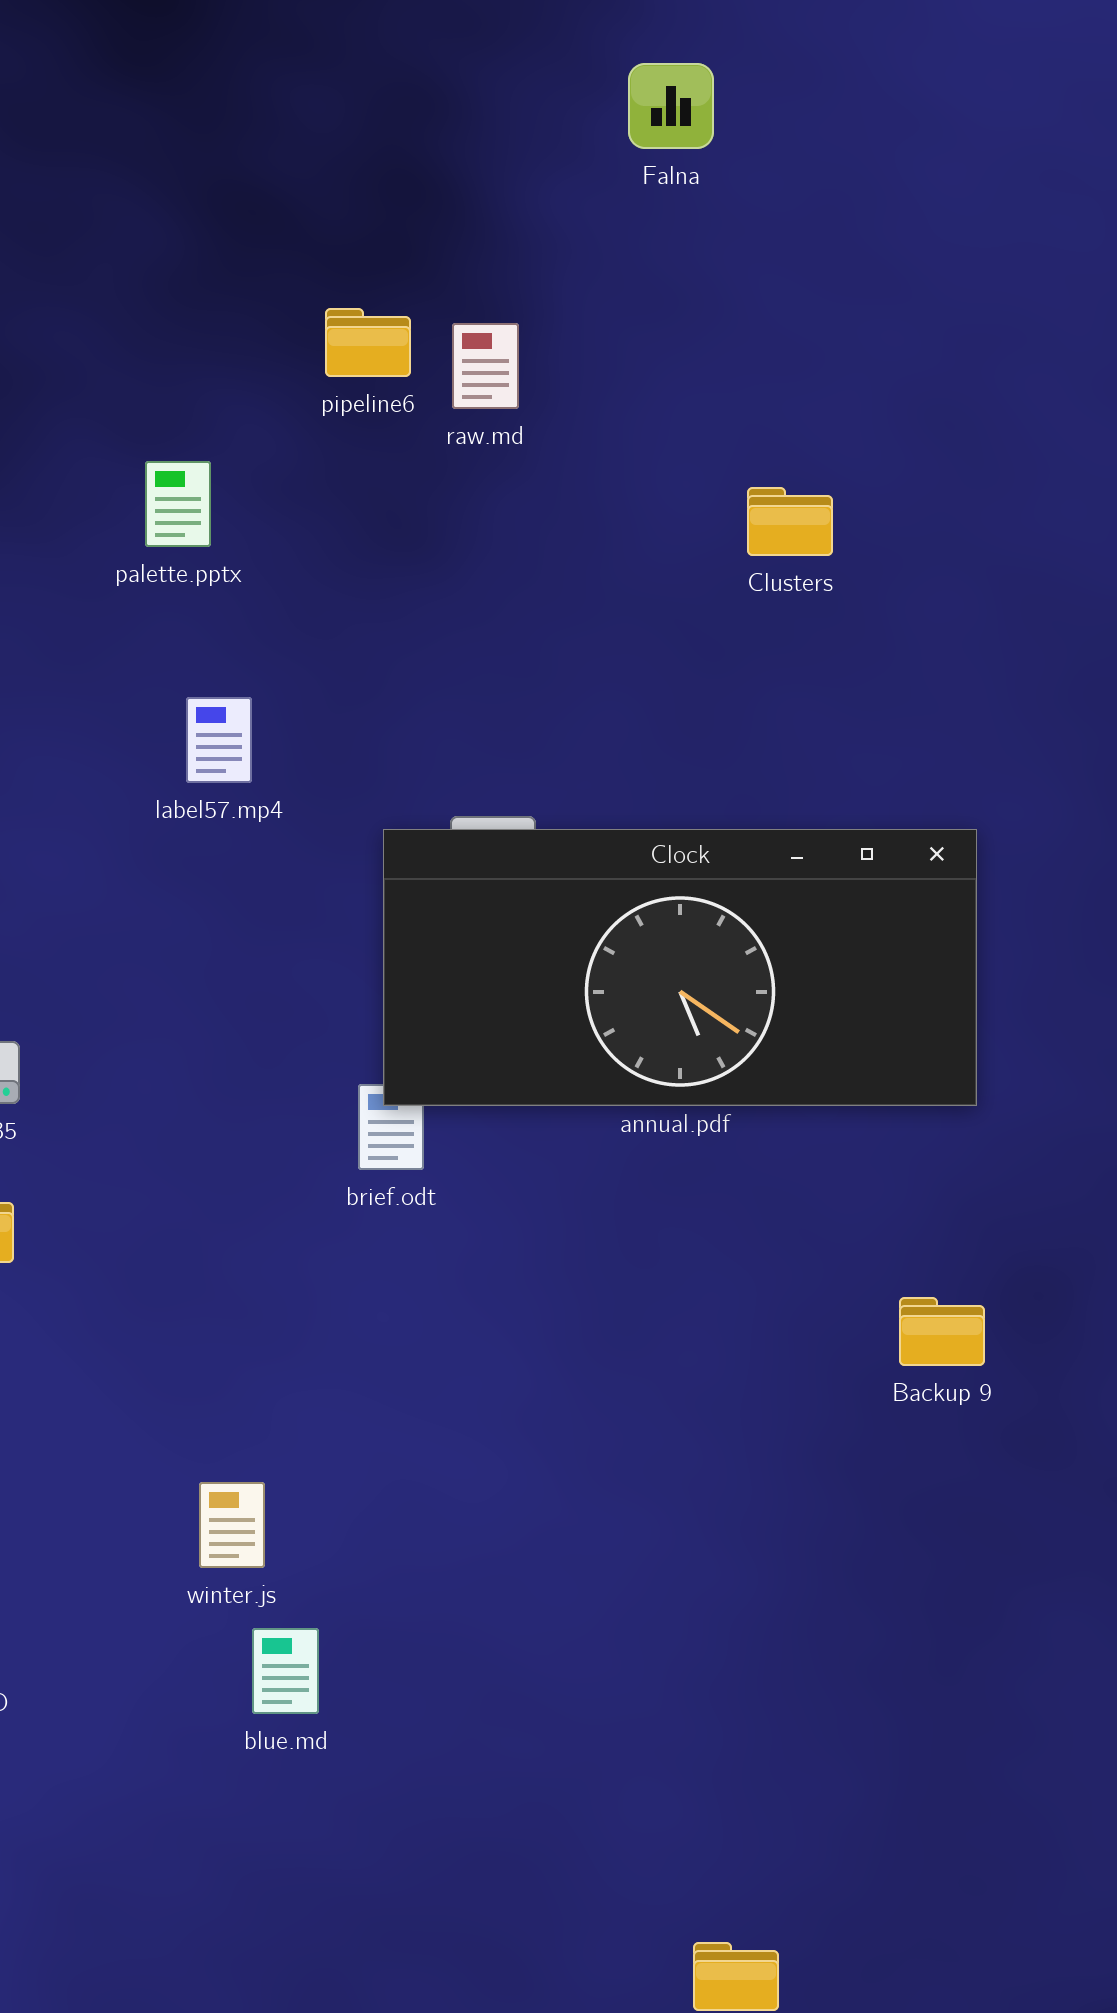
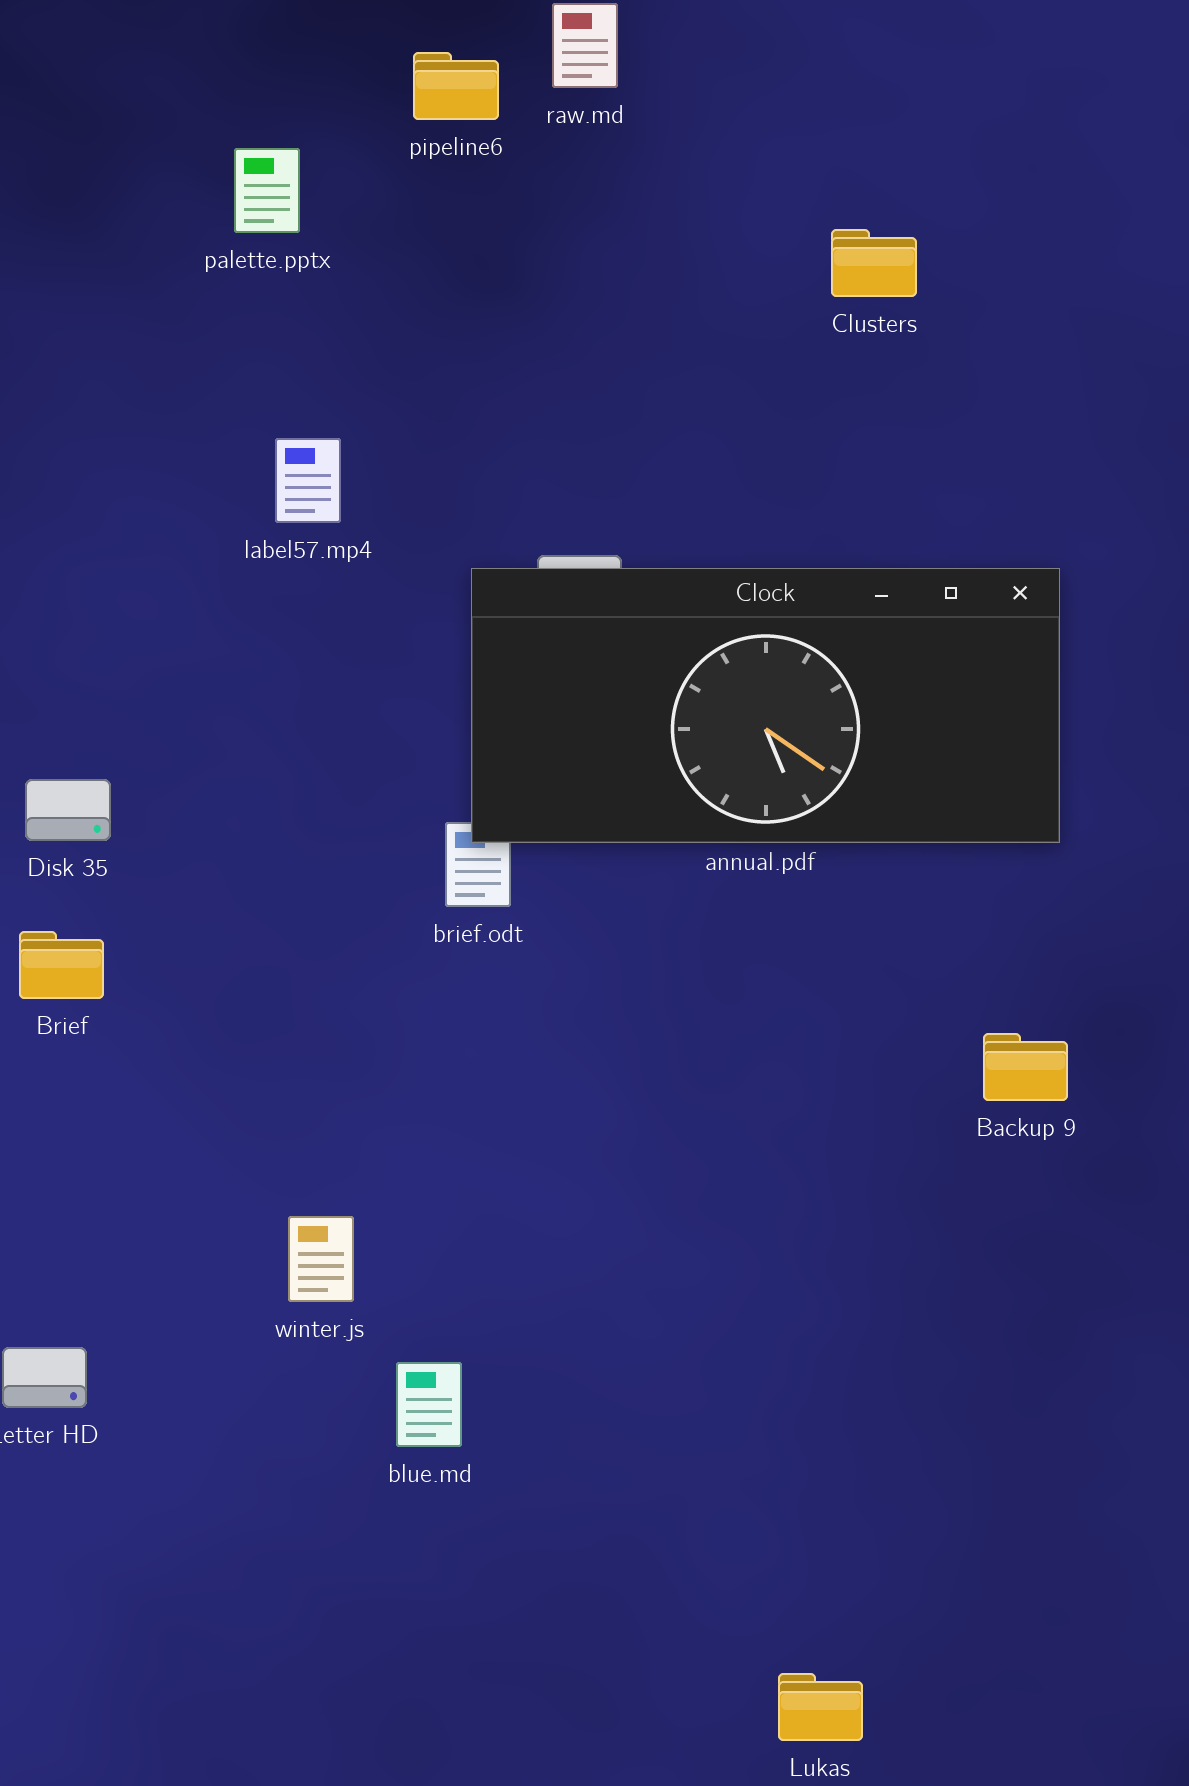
raw.md: [452,323,519,409] -> [552,3,618,88], moved
palette.pptx: [145,461,211,547] -> [234,148,300,233], moved
blue.md: [252,1628,319,1714] -> [396,1362,462,1447], moved

